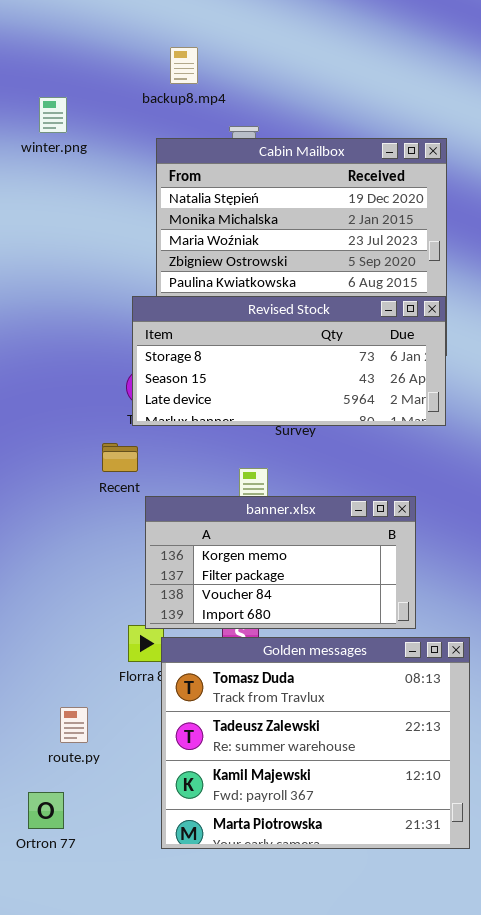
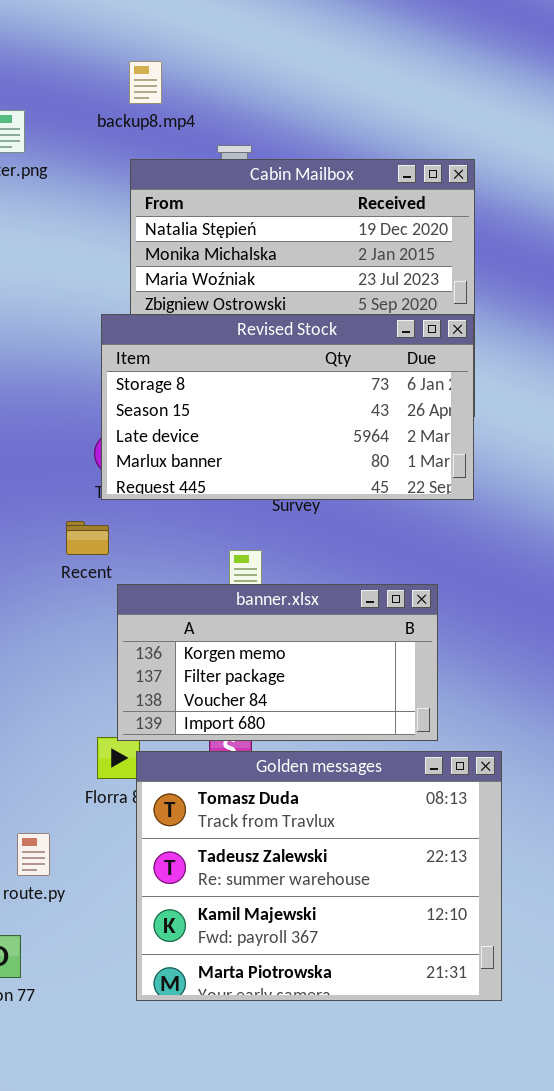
backup8.mp4: [170,47,198,84] -> [129,61,162,104], moved
Revised Stock: [132,296,446,426] -> [101,314,474,500], resized

